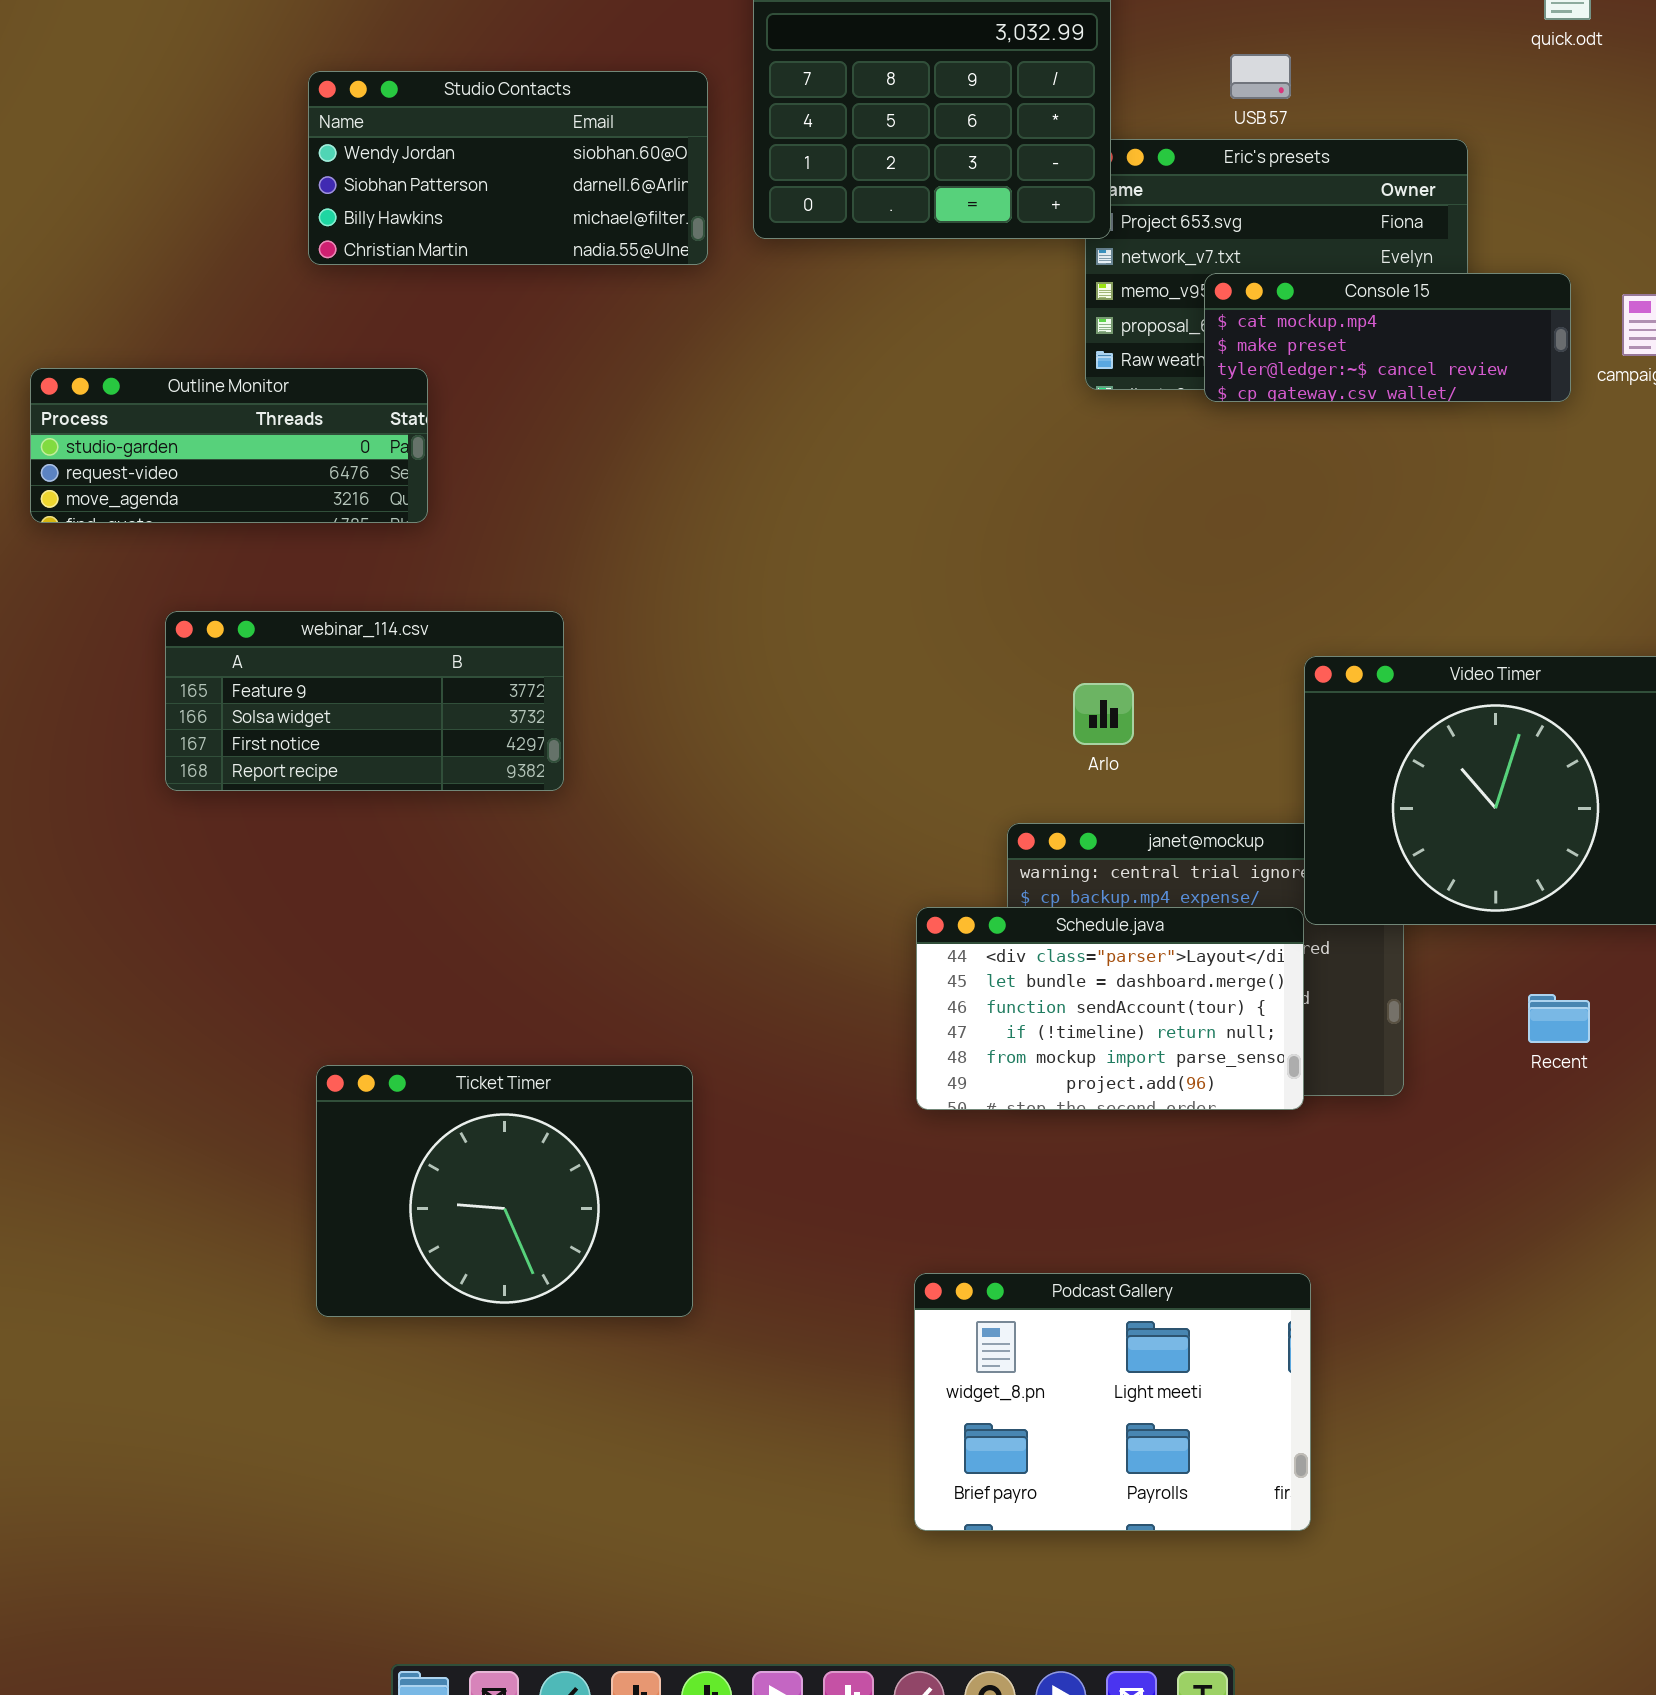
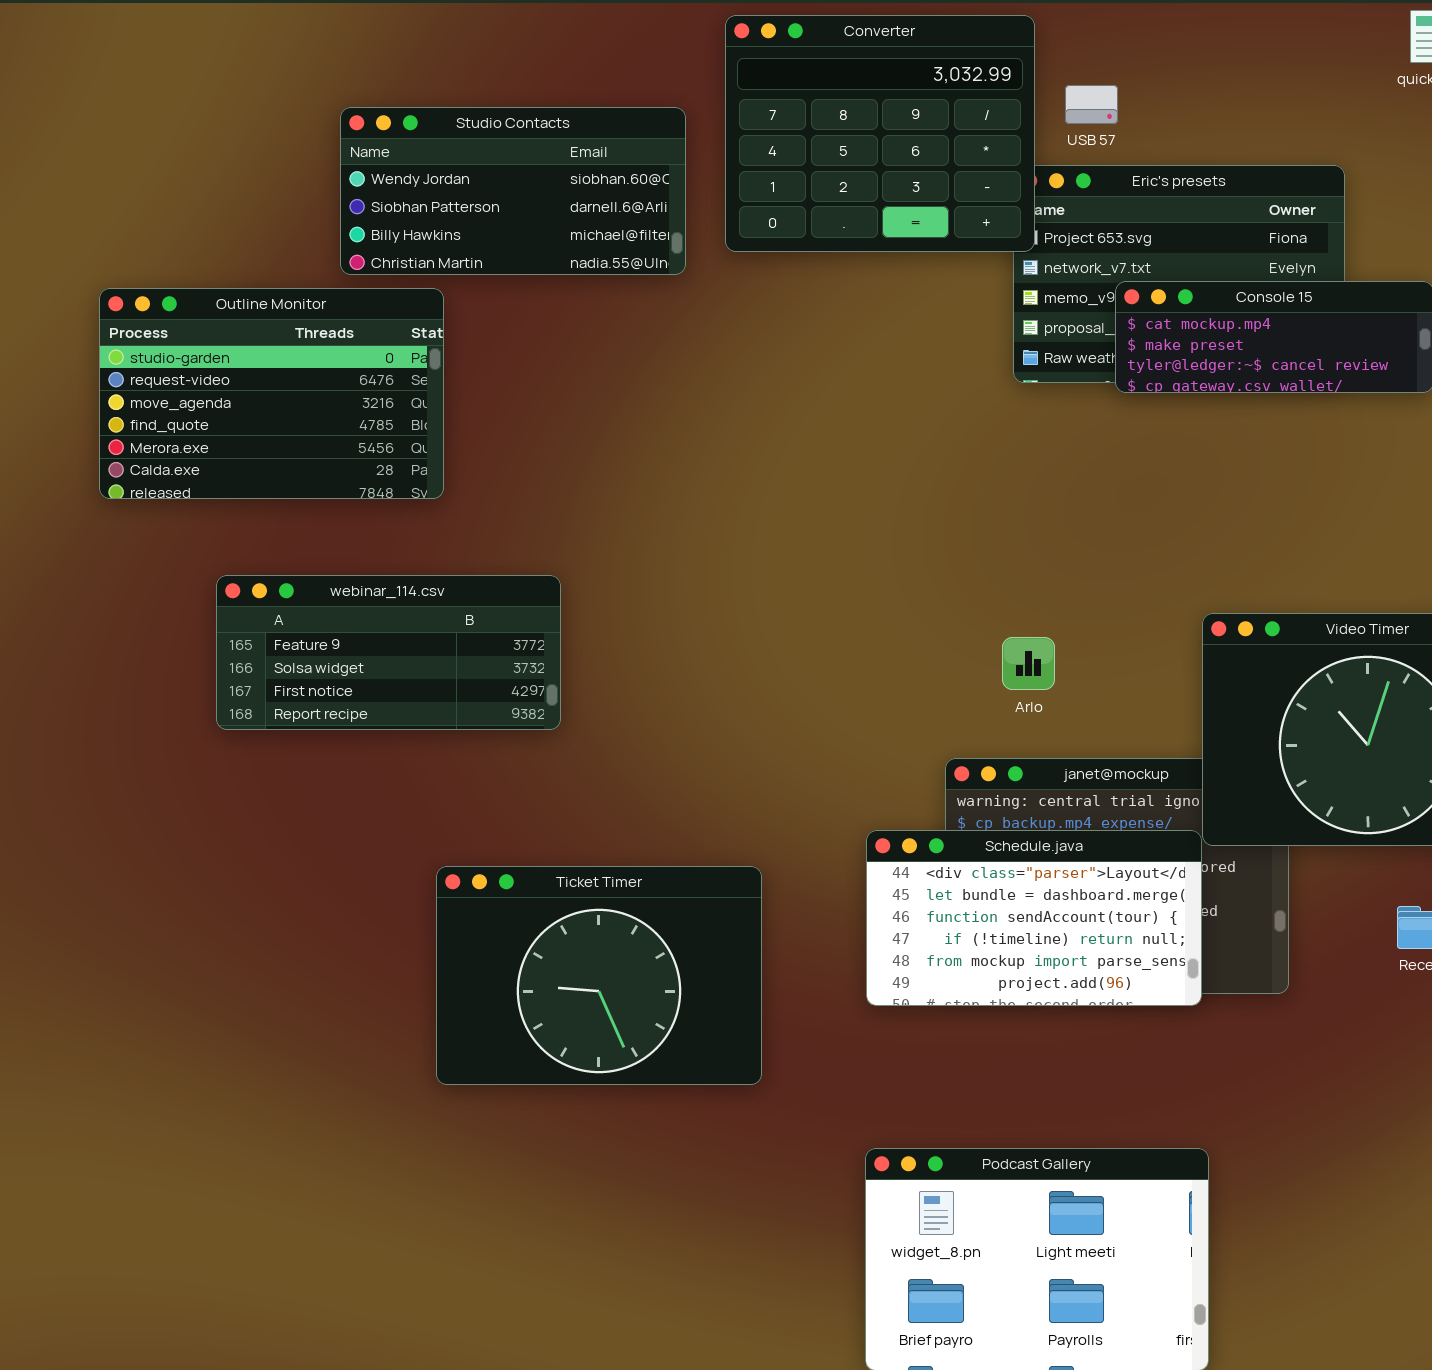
USB 57: [1230,54,1291,99] -> [1065,85,1118,124], moved
Outline Monitor: [30,368,428,523] -> [99,288,444,499], resized
Ticket Timer: [316,1065,693,1317] -> [436,866,762,1085], moved

